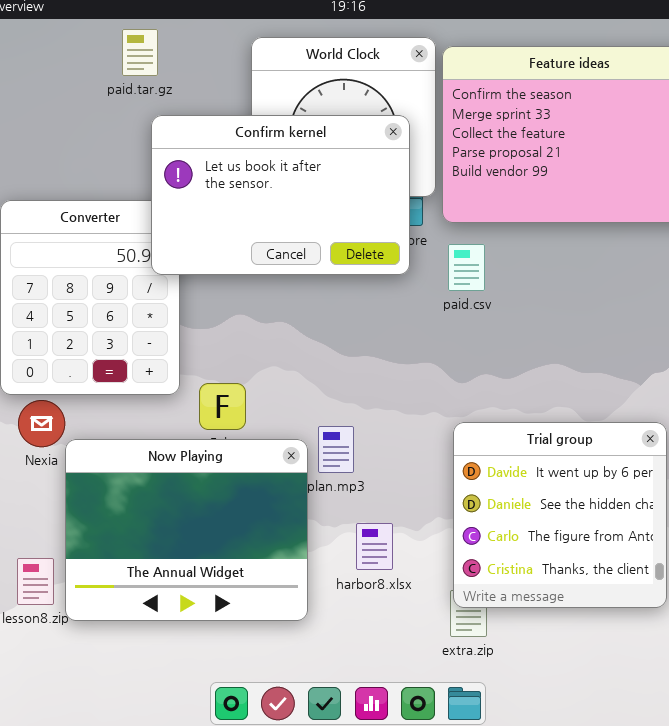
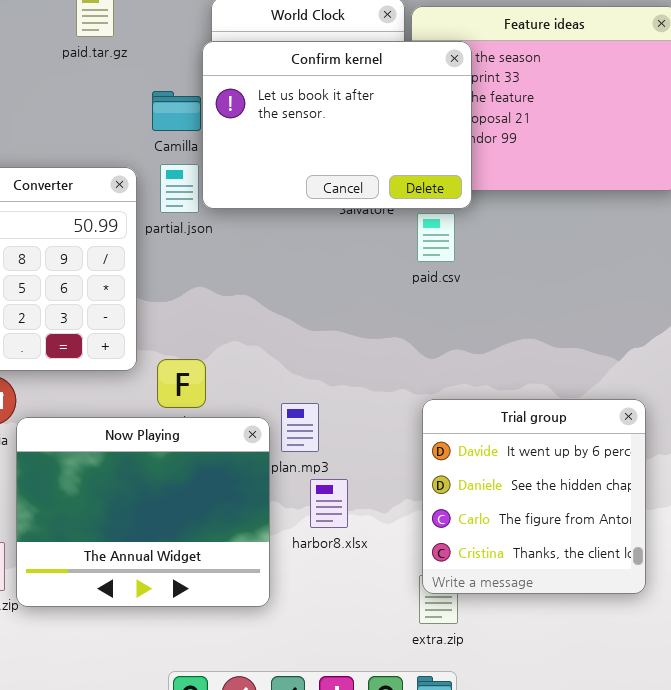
Confirm kernel: [151,115,410,275] -> [202,41,472,209], moved
harbor8.xlsx: [356,523,393,570] -> [310,479,348,528], moved

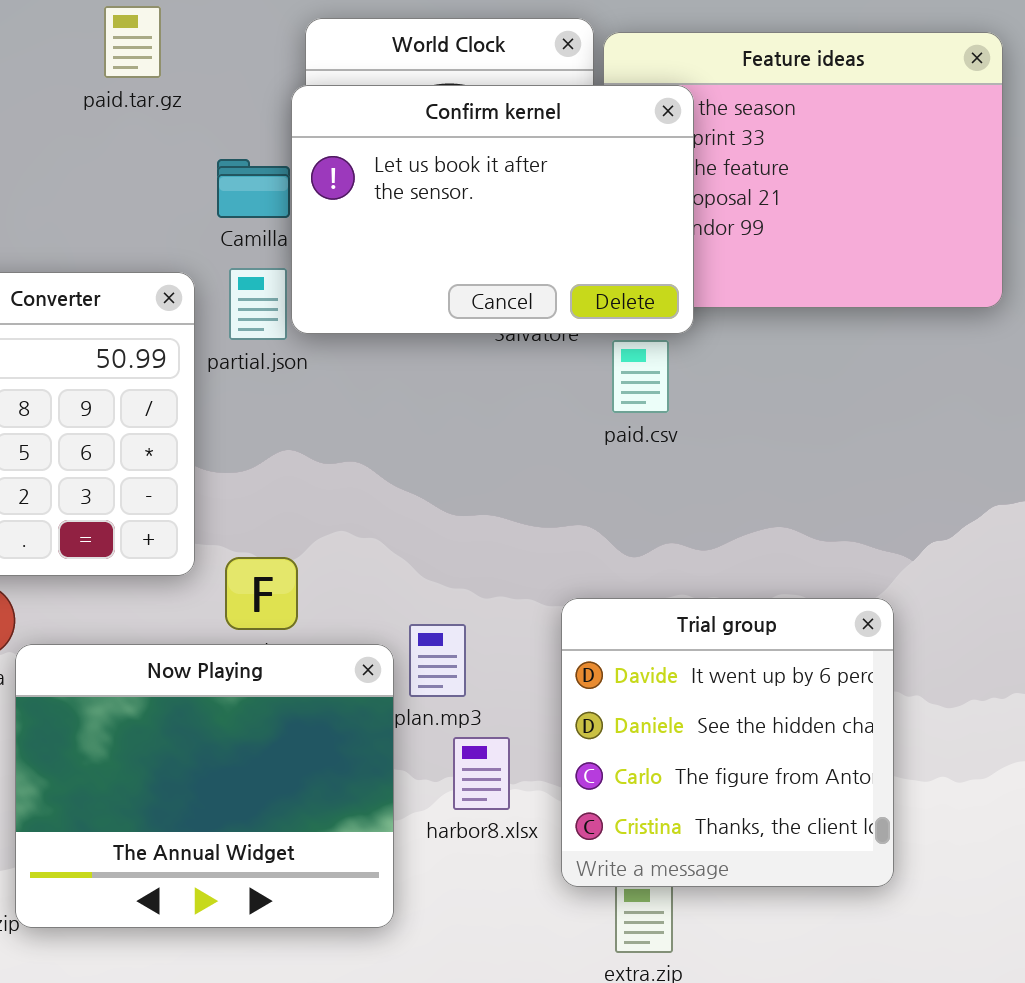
Trial group: [422,399,646,594] -> [561,598,894,887], moved

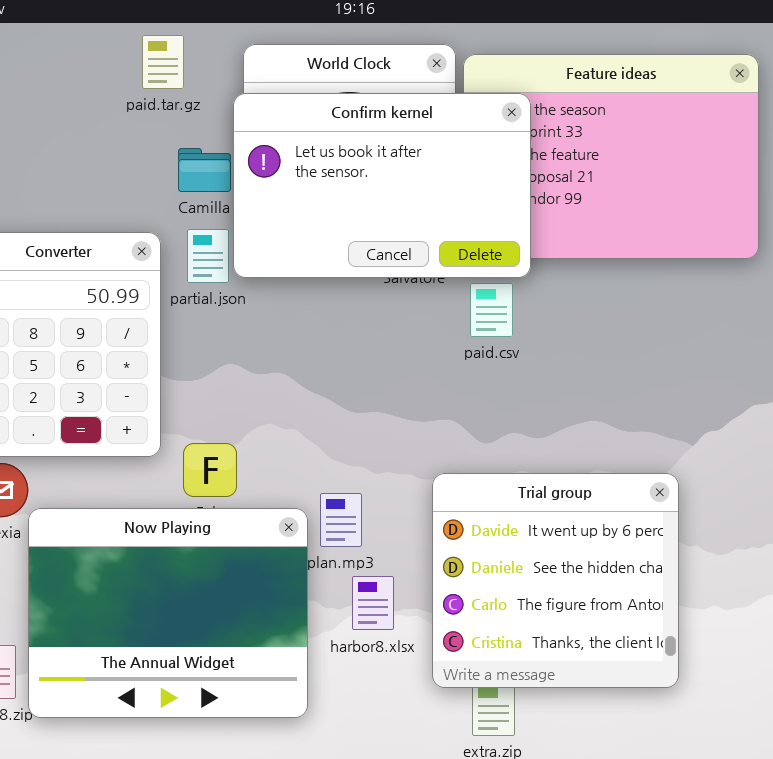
paid.tar.gz: [104,6,161,78] -> [142,35,184,89], moved

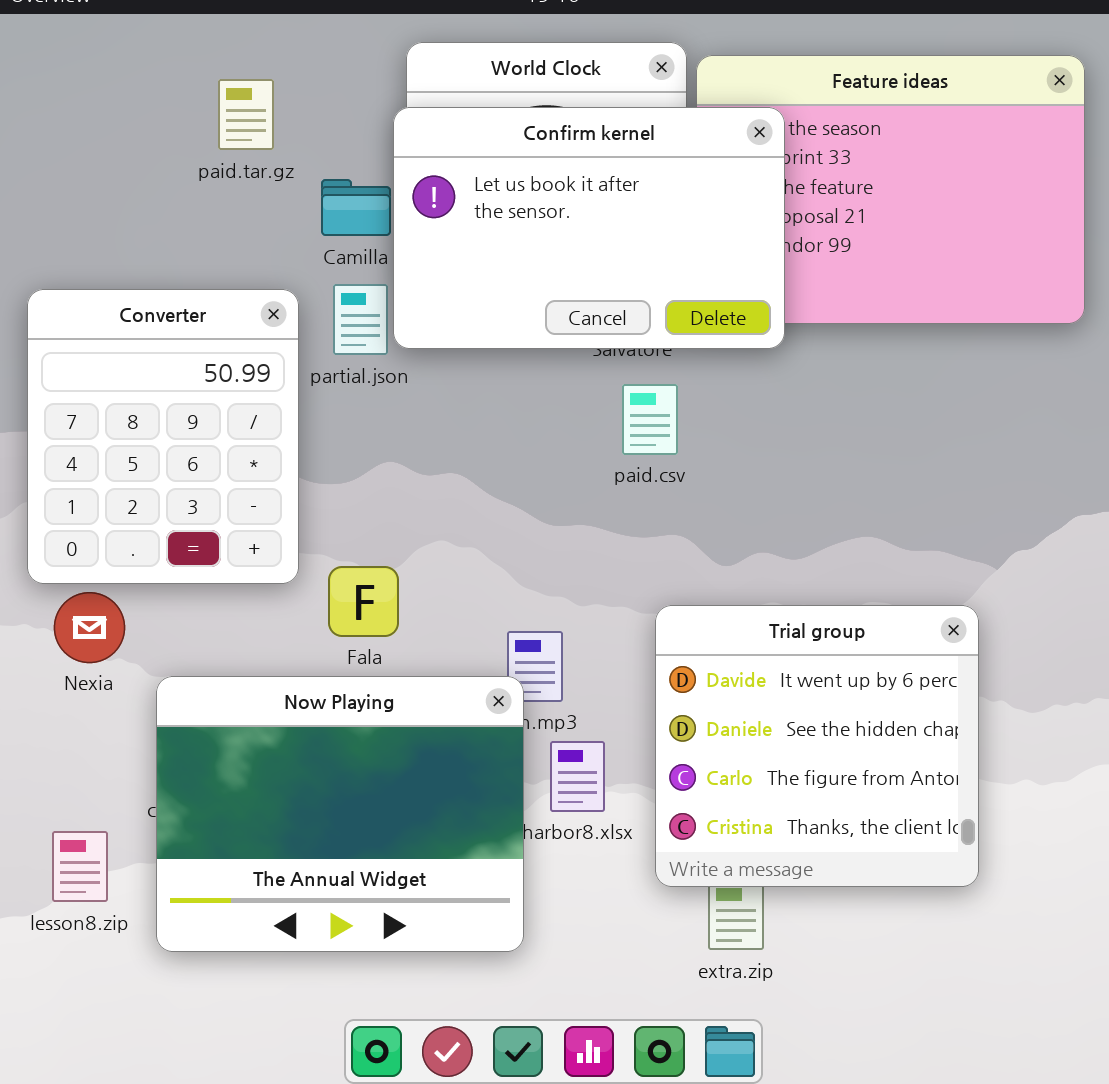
paid.tar.gz: [142,35,184,89] -> [218,79,274,150], moved
paid.csv: [470,283,513,337] -> [622,384,678,455], moved
Now Playing: [28,508,308,718] -> [156,676,524,952], moved

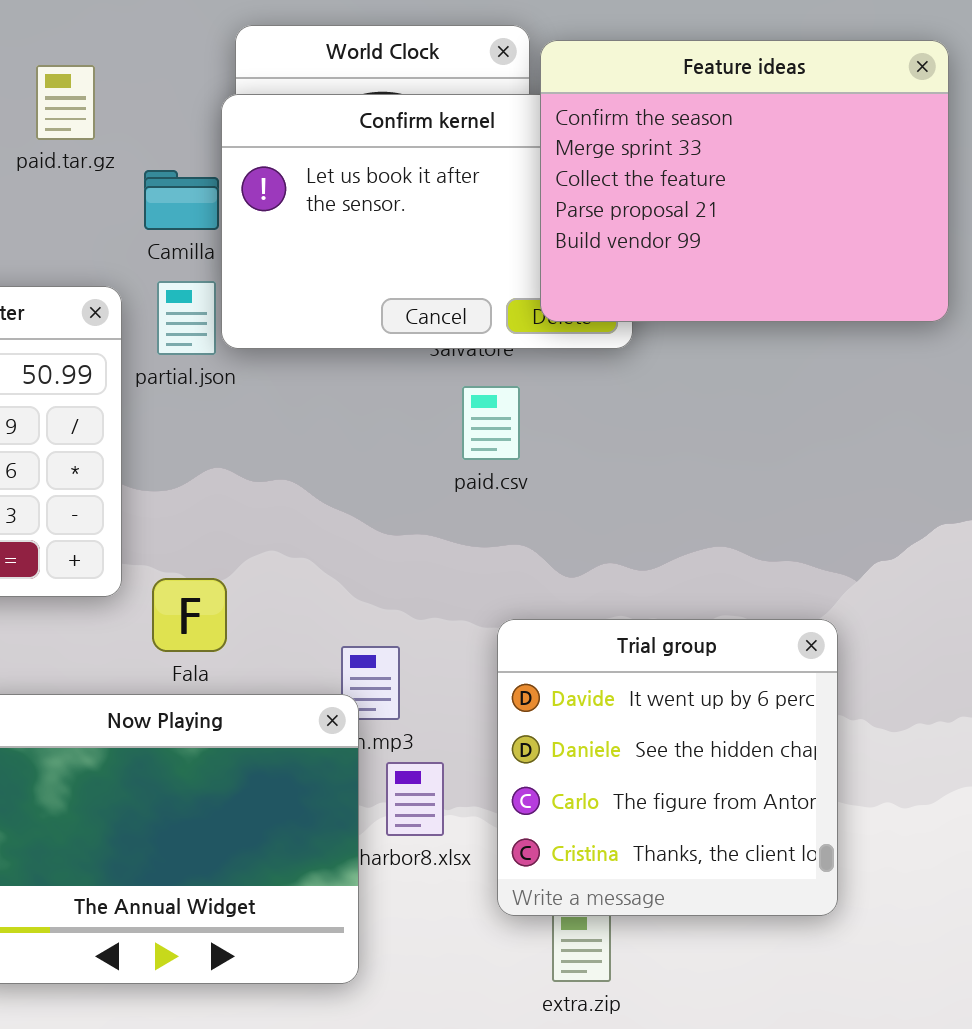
Feature ideas: [696,55,1085,324] -> [540,40,949,322], raised

